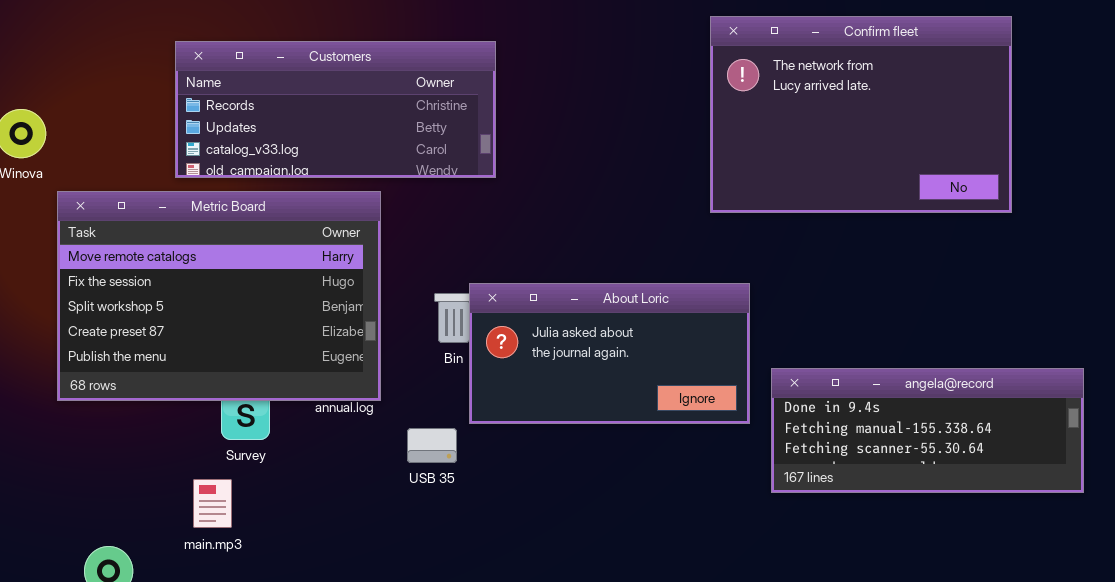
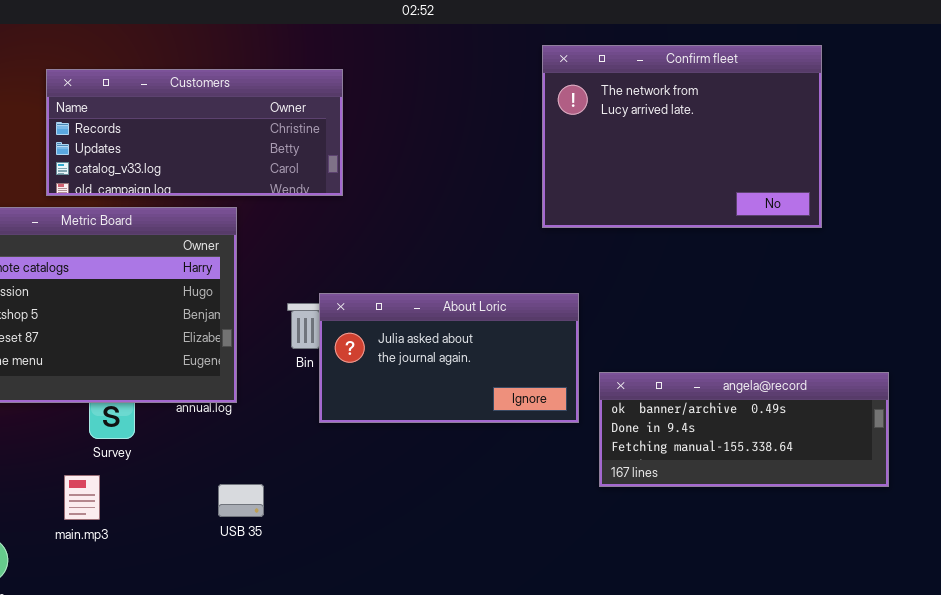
angela@record: [771,368,1084,493] -> [599,372,889,487], scrolled up 1 row
USB 35: [407,428,457,463] -> [218,484,264,517], moved

